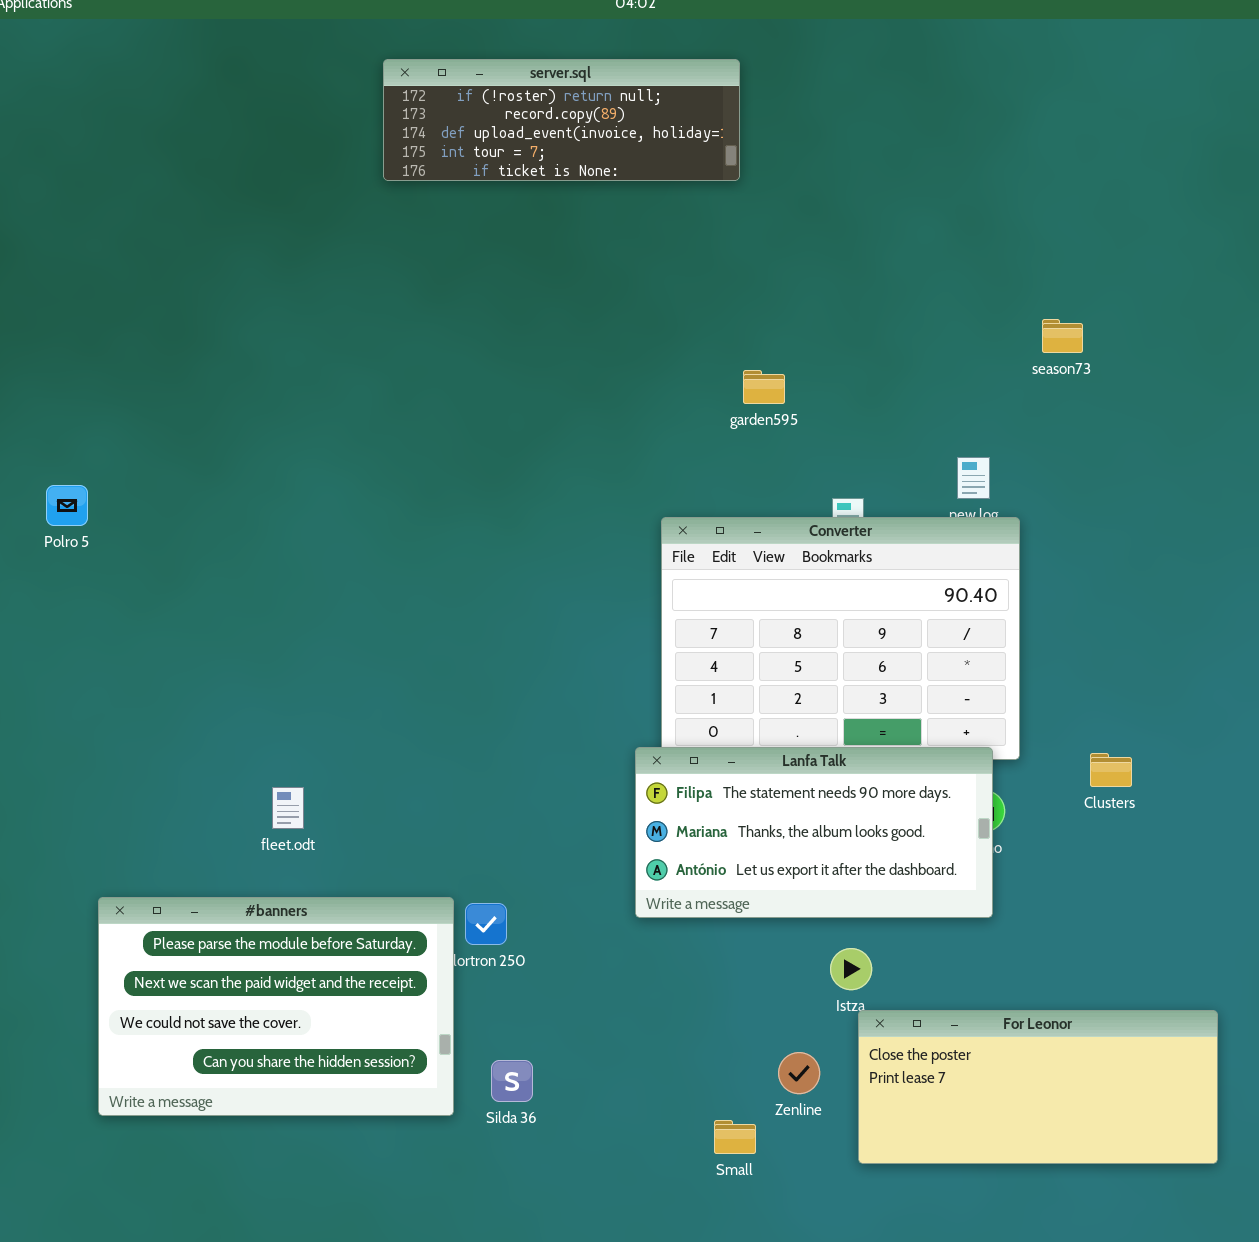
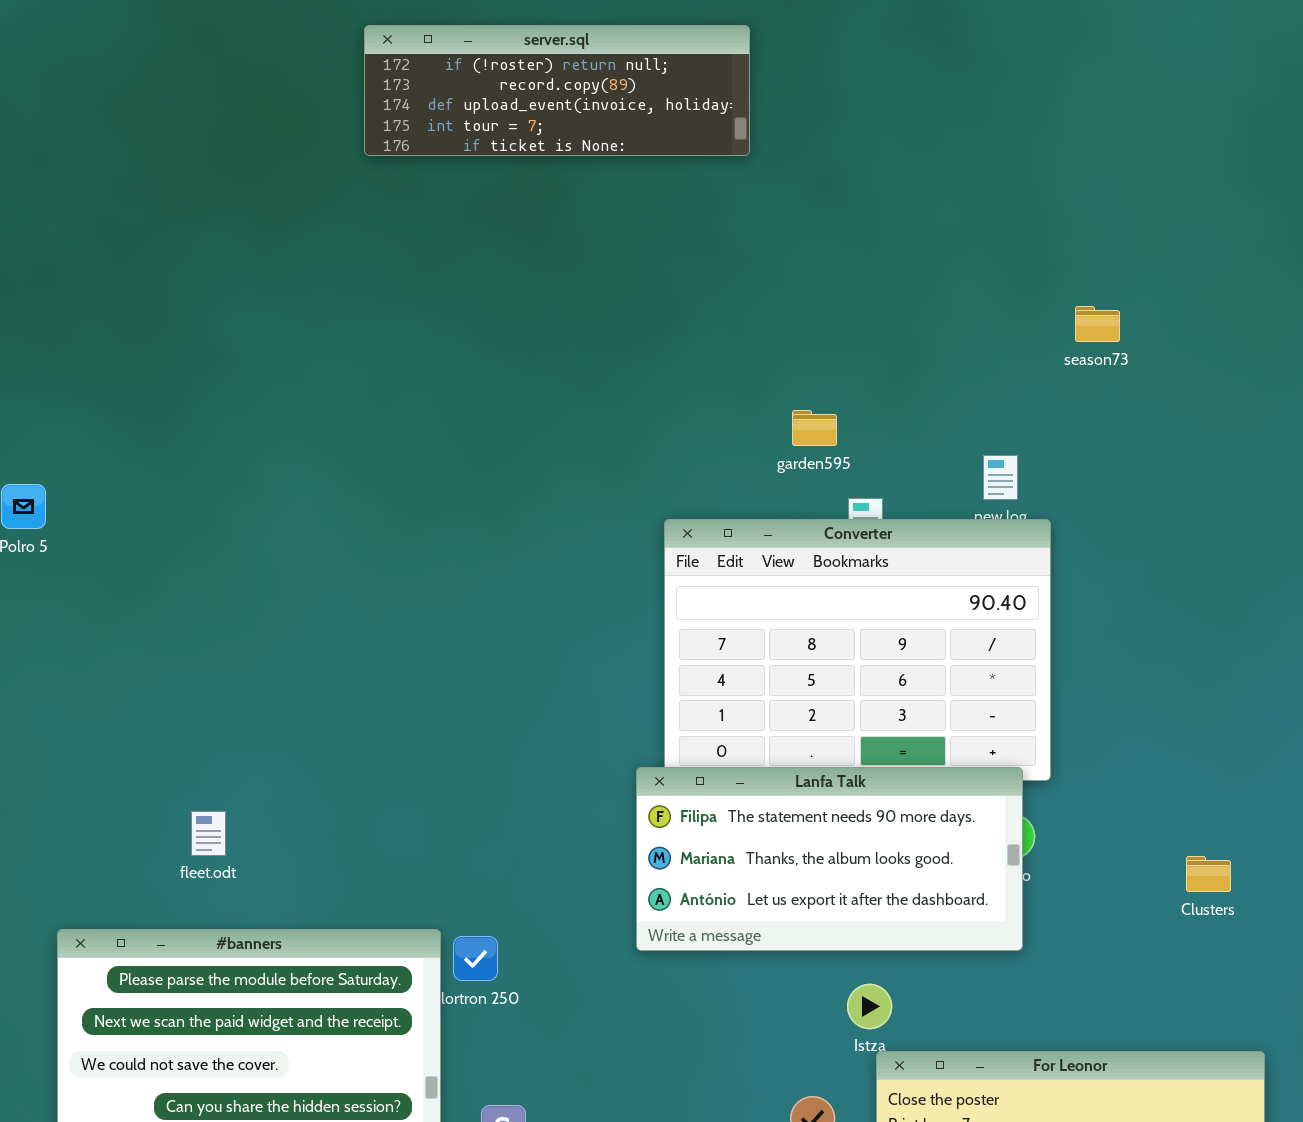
garden595: [743,370,785,404] -> [792,410,837,446], moved
Clusters: [1090,753,1132,787] -> [1186,856,1231,892], moved
fleet.odt: [272,787,304,829] -> [191,811,226,856], moved

